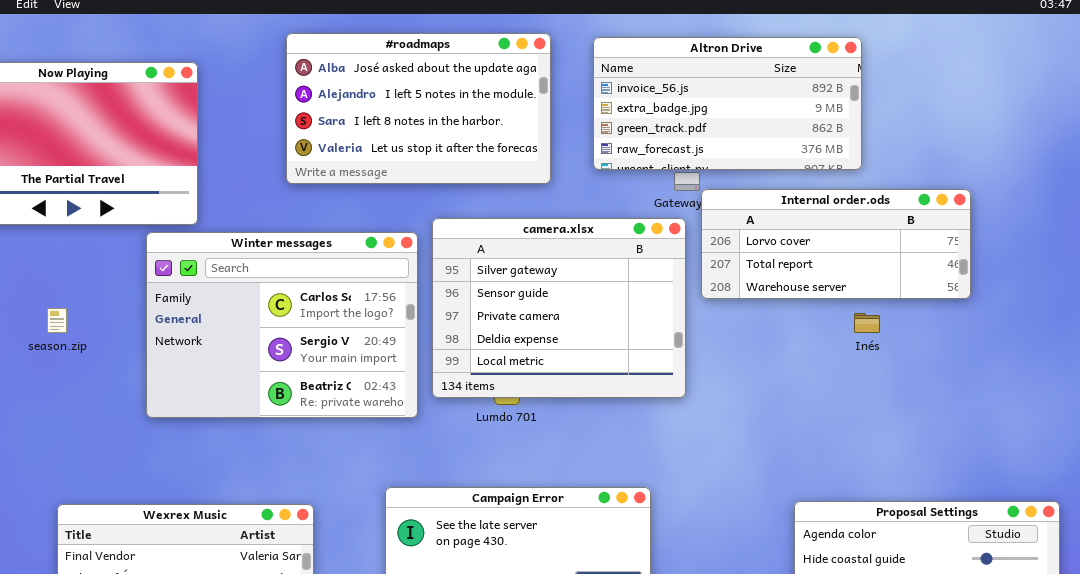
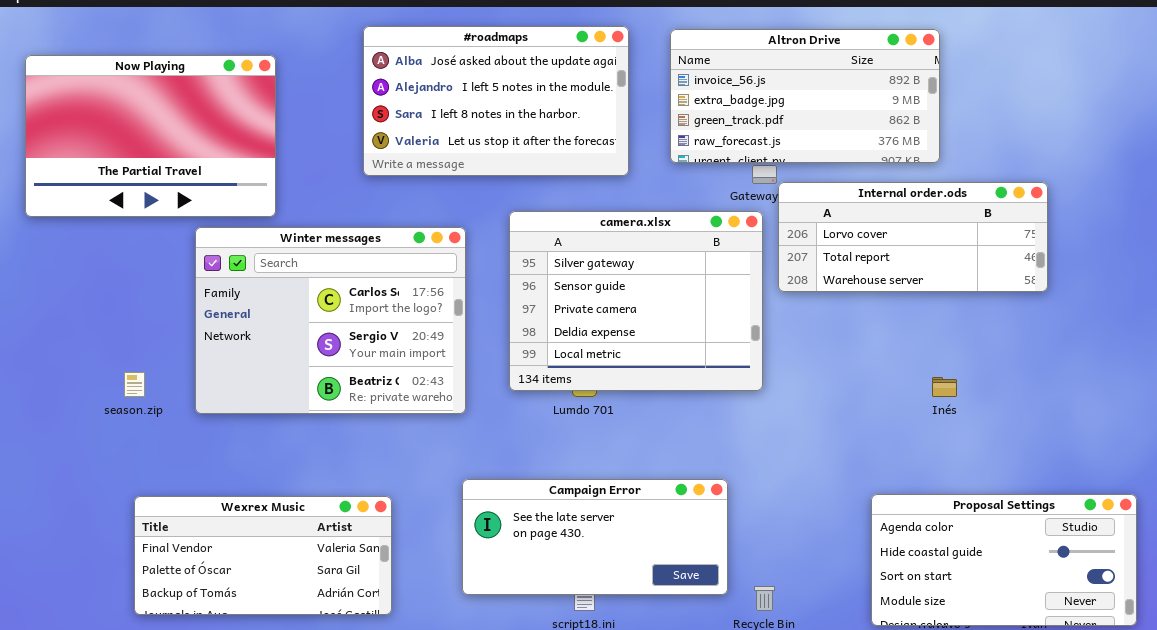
Winter messages: [146,232,418,418] -> [195,227,466,414], moved
season.zip: [47,308,67,333] -> [124,372,145,397], moved
Inés: [854,313,880,333] -> [932,377,957,397], moved

